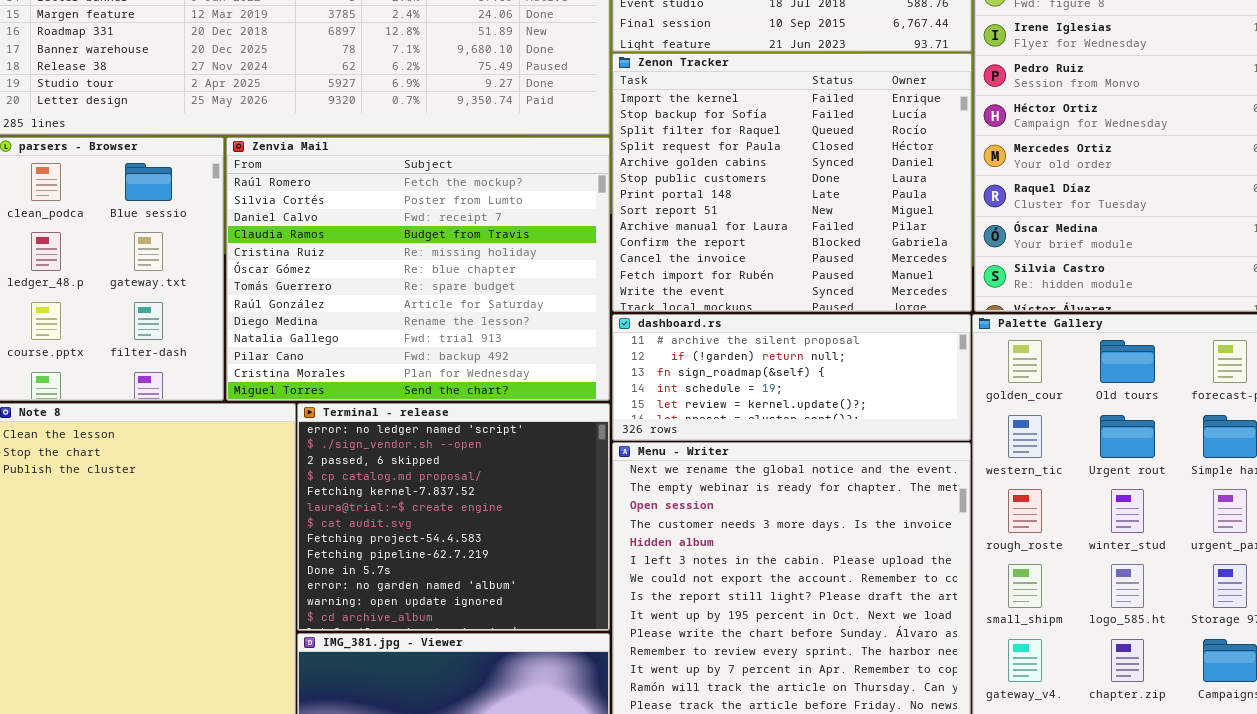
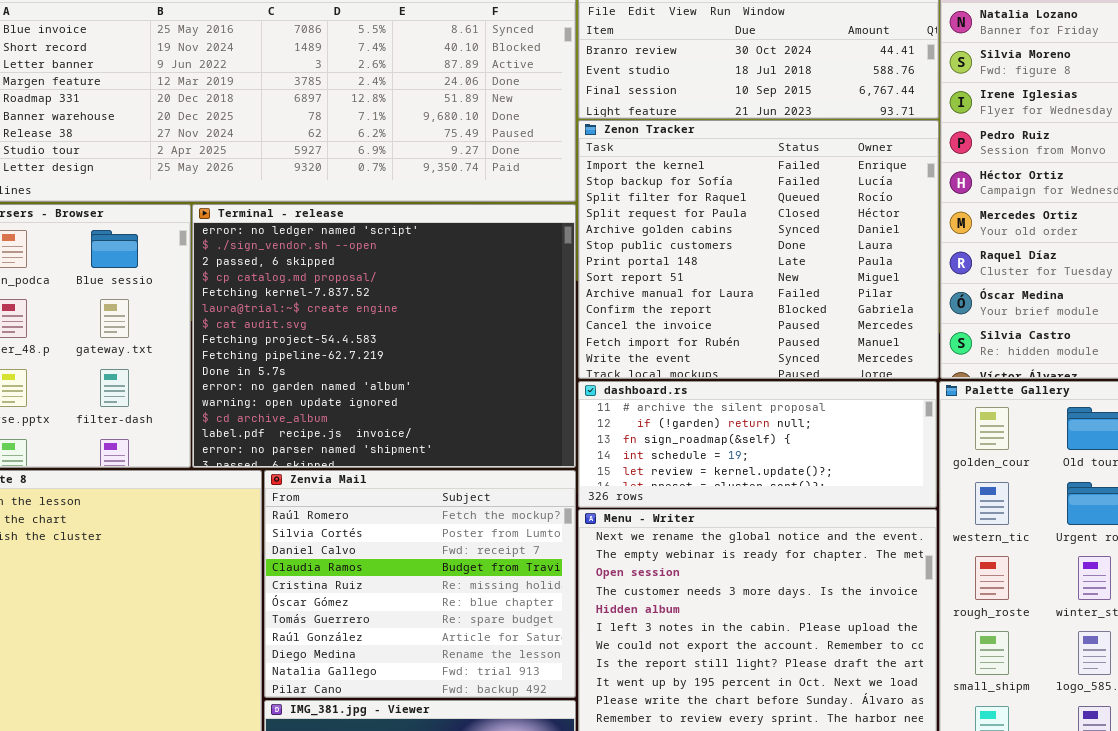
Zenvia Mail: [226,137,610,401] -> [264,470,576,698], moved, resized
Terminal - release: [297,403,610,631] -> [192,204,576,468], moved, resized

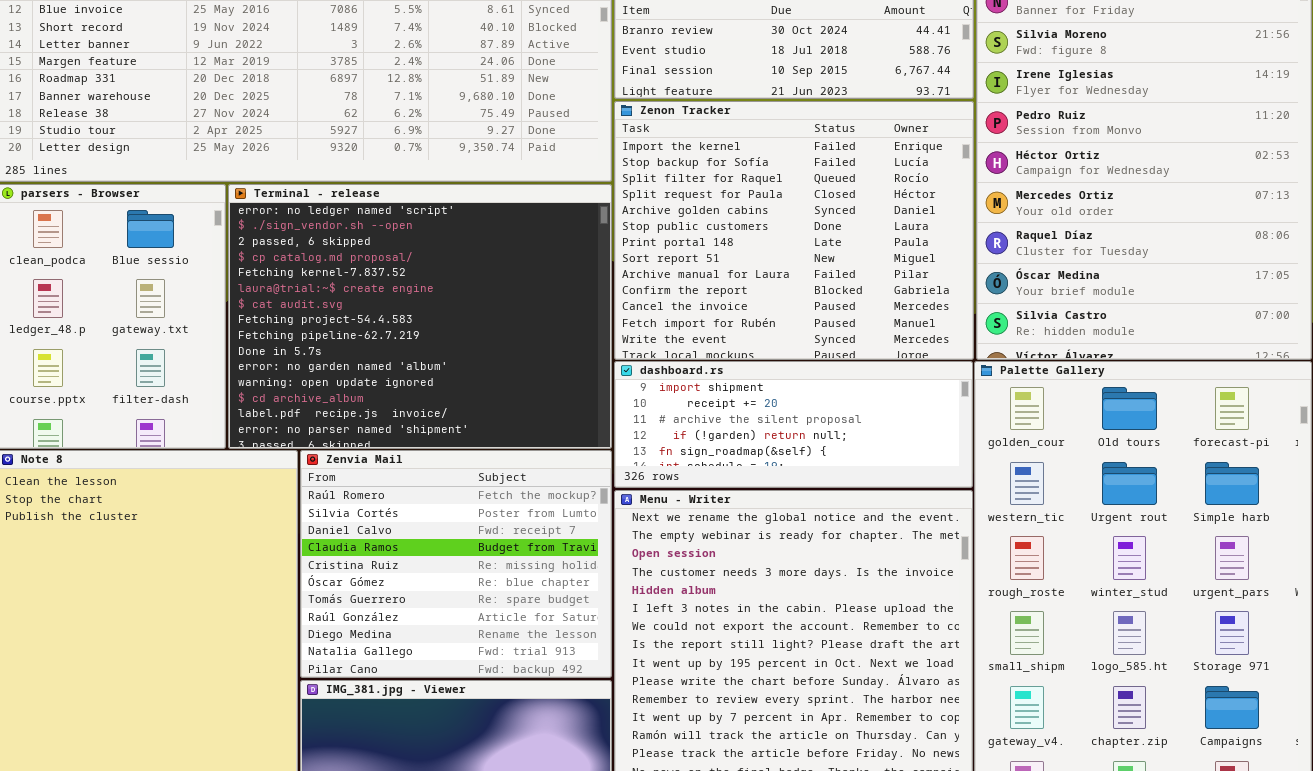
dashboard.rs: [578,381,937,508] -> [614,361,973,488], scrolled up 2 rows

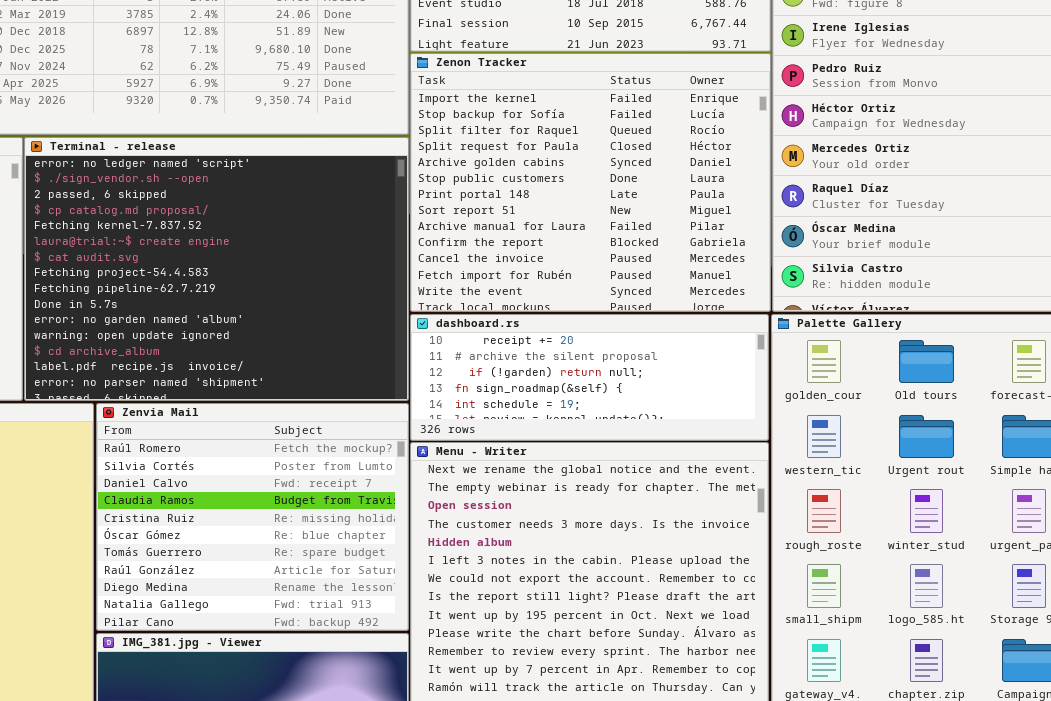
dashboard.rs: [614,361,973,488] -> [410,314,769,441], scrolled down 1 row

